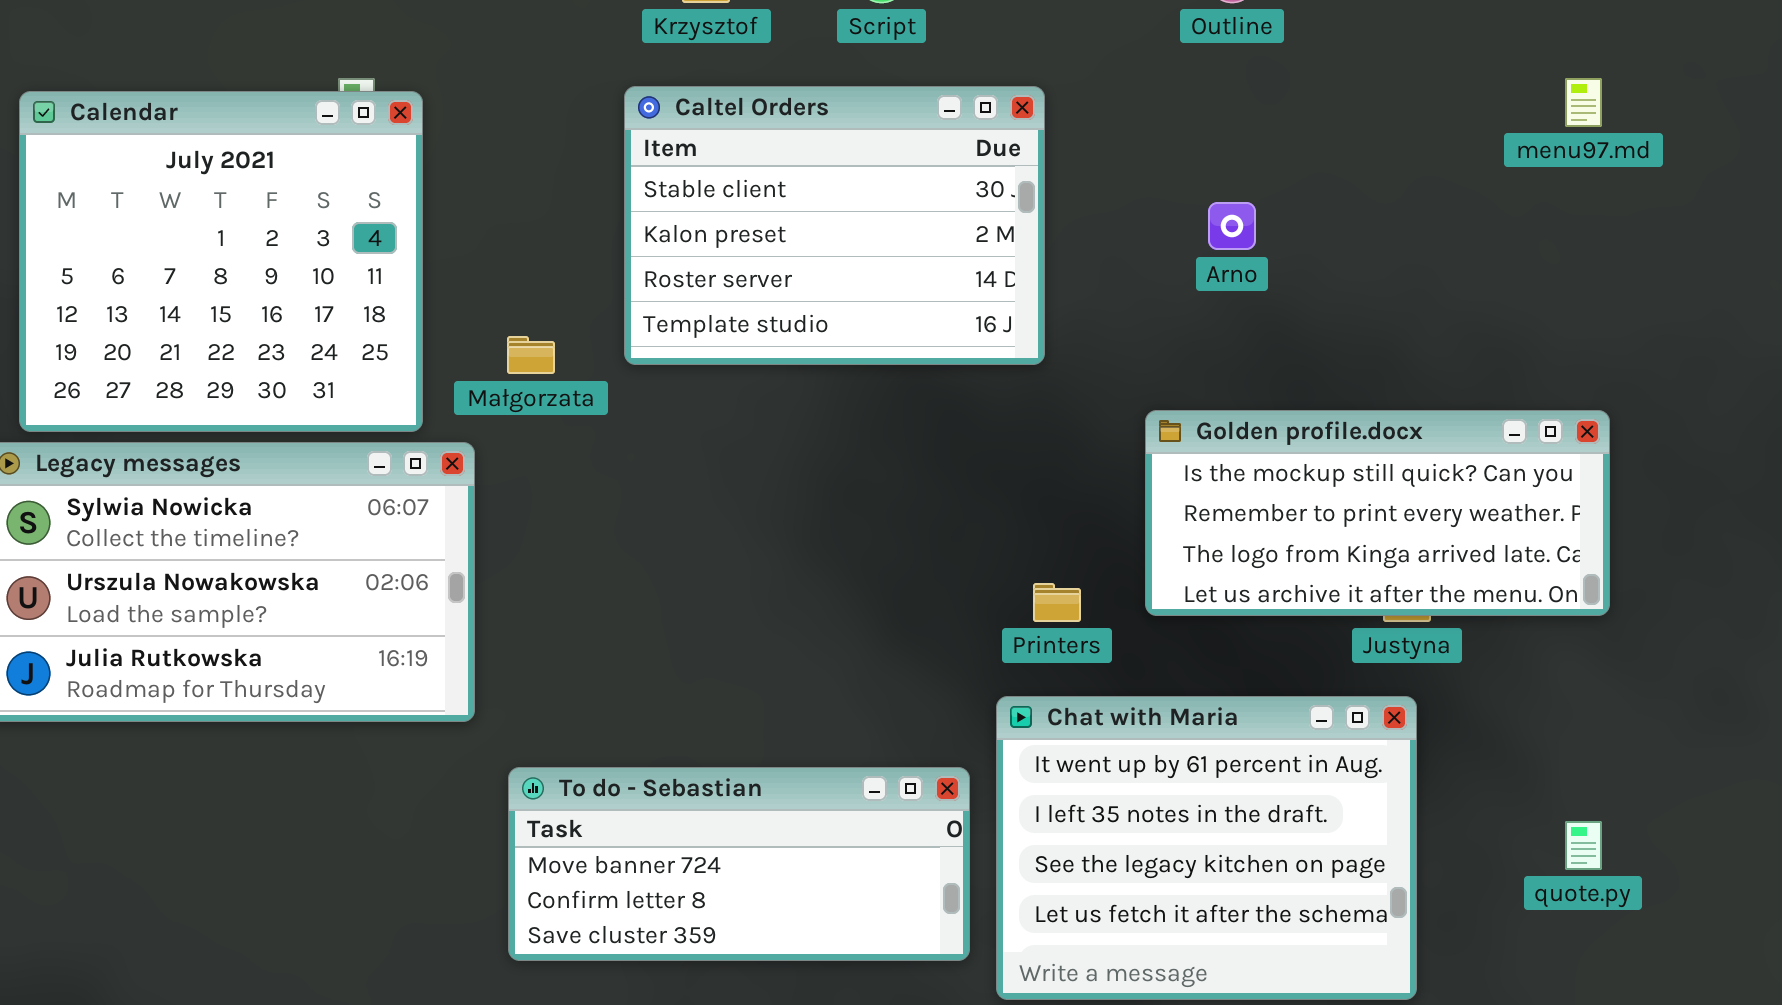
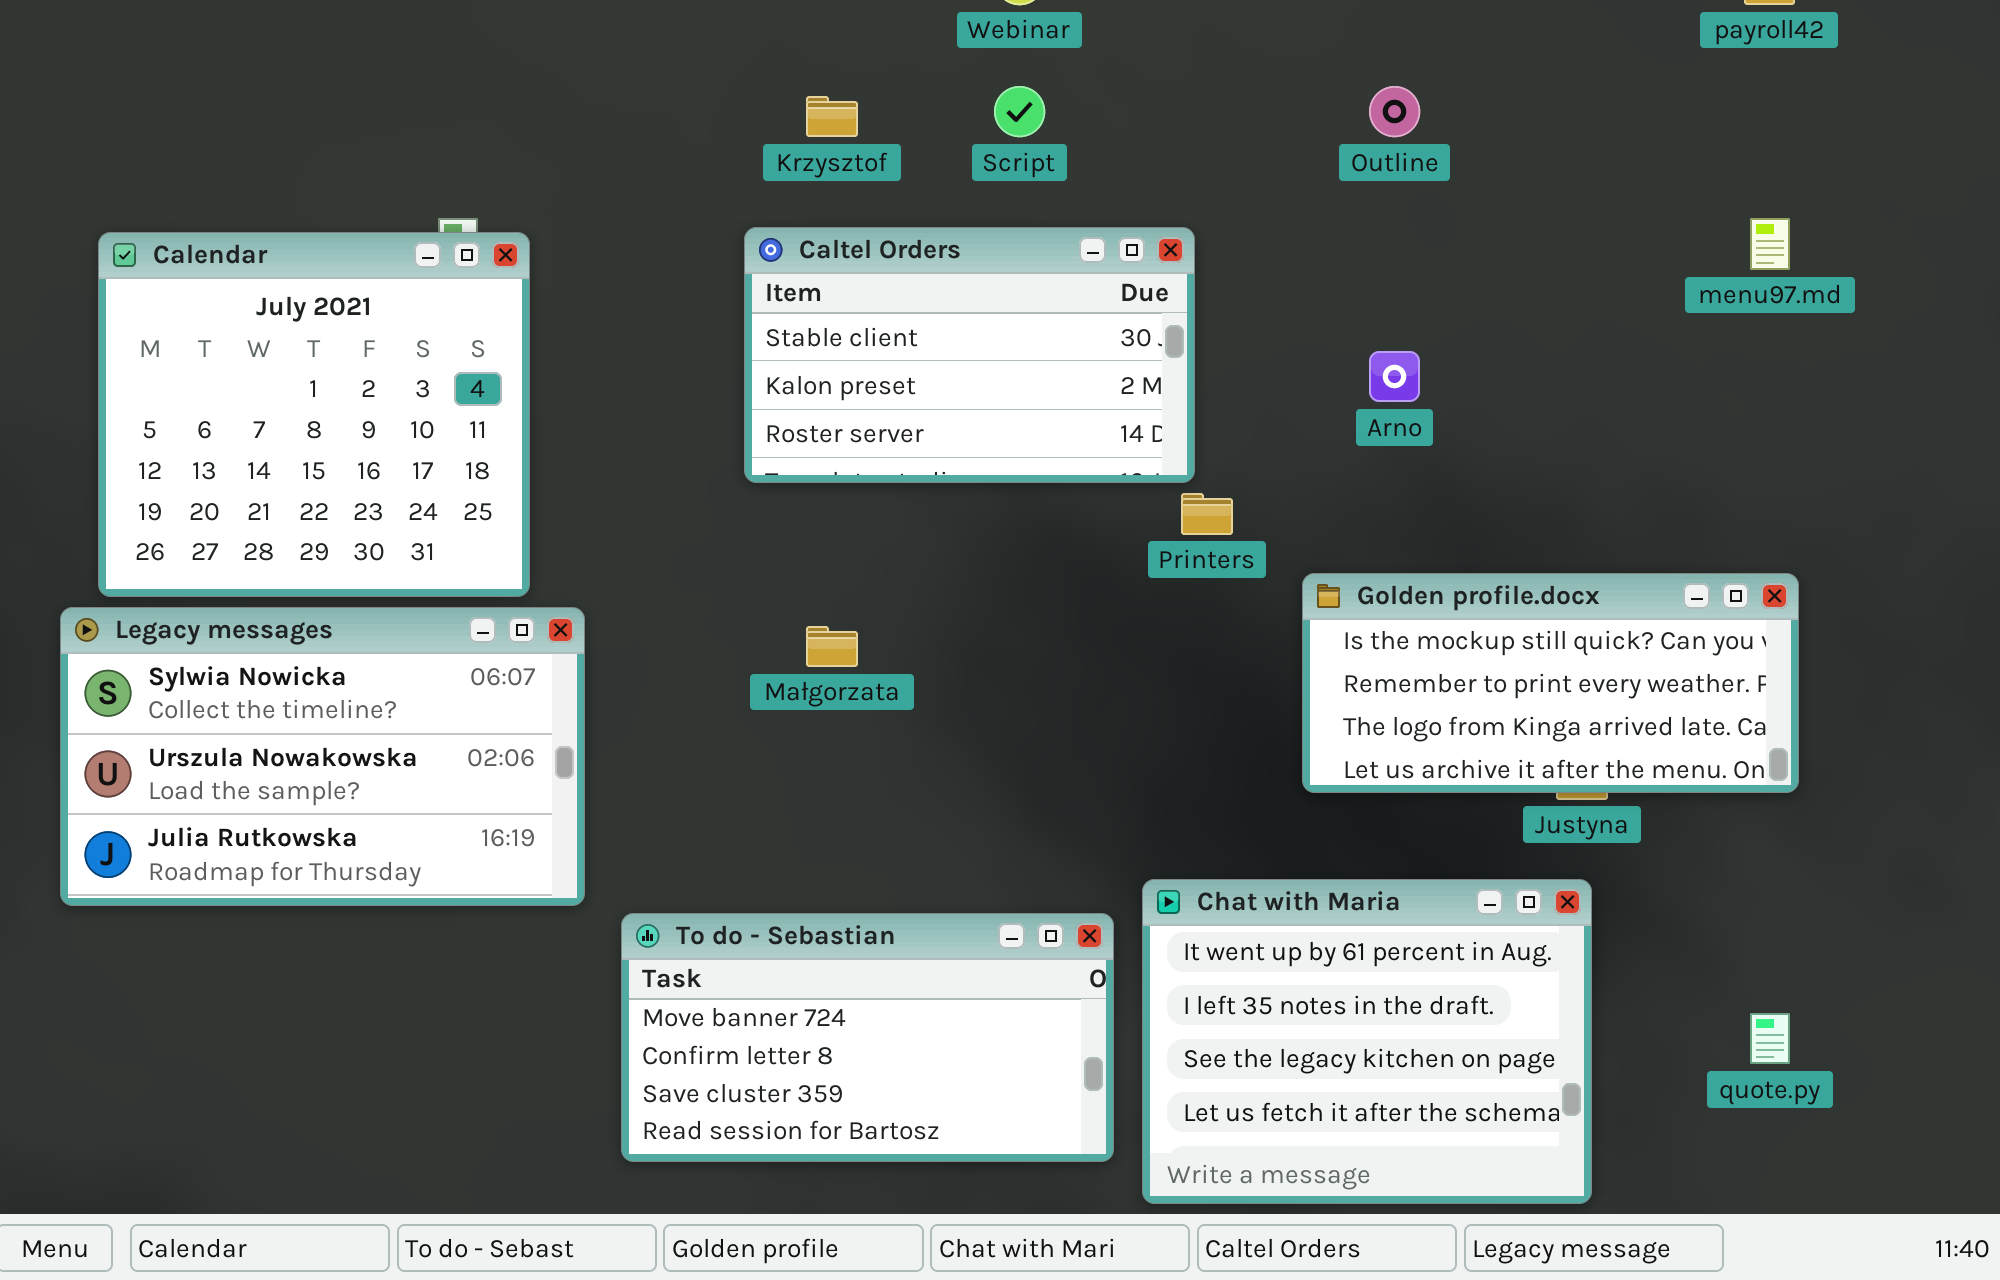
Caltel Orders: [624,86,1045,365] -> [744,227,1195,483], resized
Małgorzata: [507,336,555,374] -> [806,626,858,667], moved
Printers: [1033,583,1081,622] -> [1181,493,1233,535], moved
To do - Sebastian: [508,767,970,961] -> [621,913,1114,1162], resized

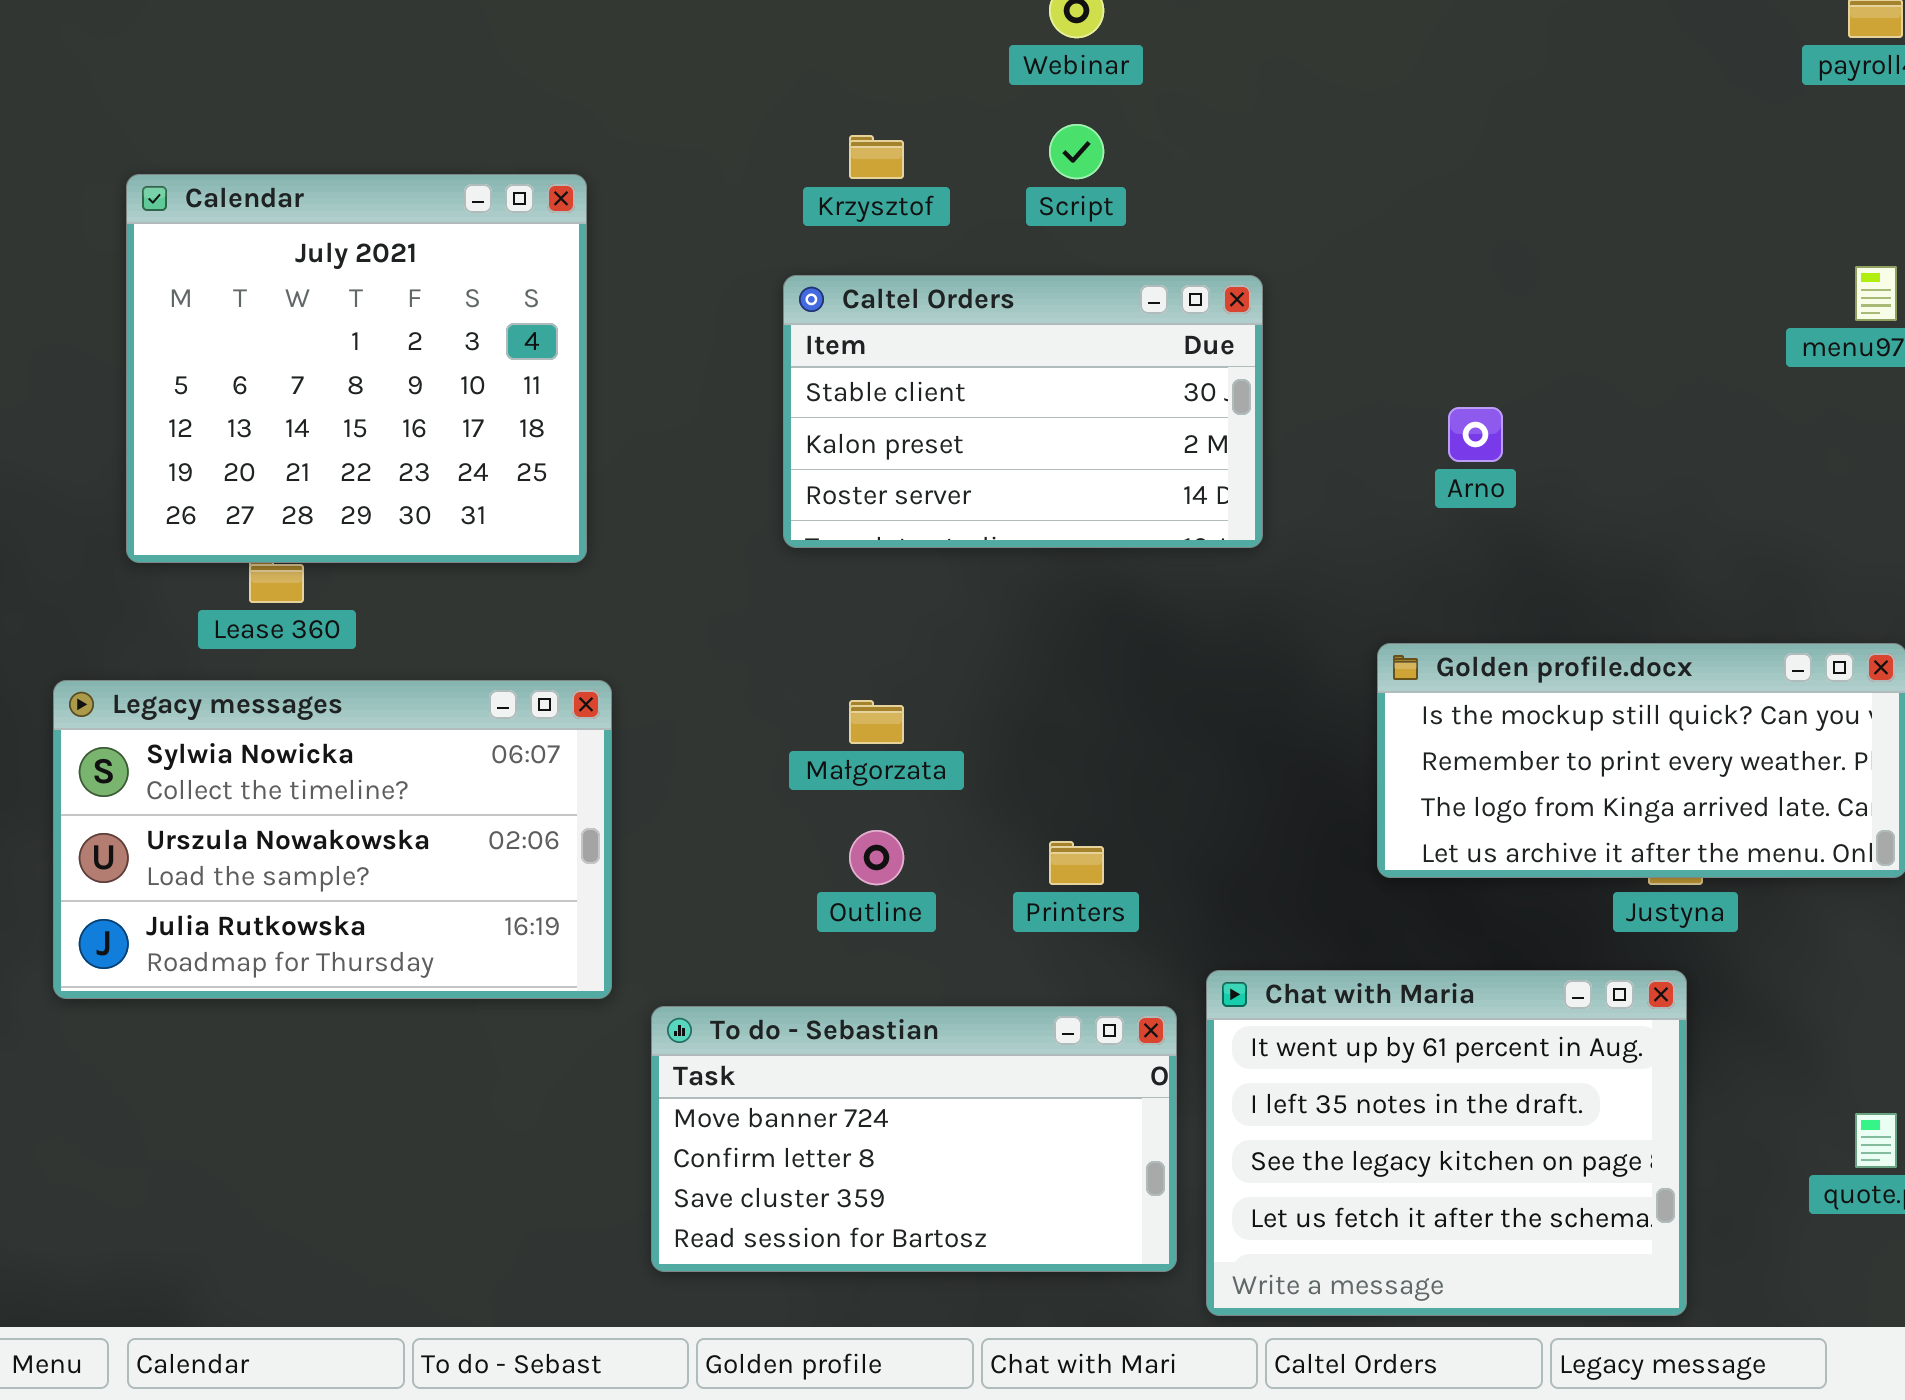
Outline: [1369,86,1420,137] -> [849,830,904,885], moved
Calendar: [98,232,530,597] -> [126,174,587,563], moved
Printers: [1181,493,1233,535] -> [1049,841,1104,885], moved

